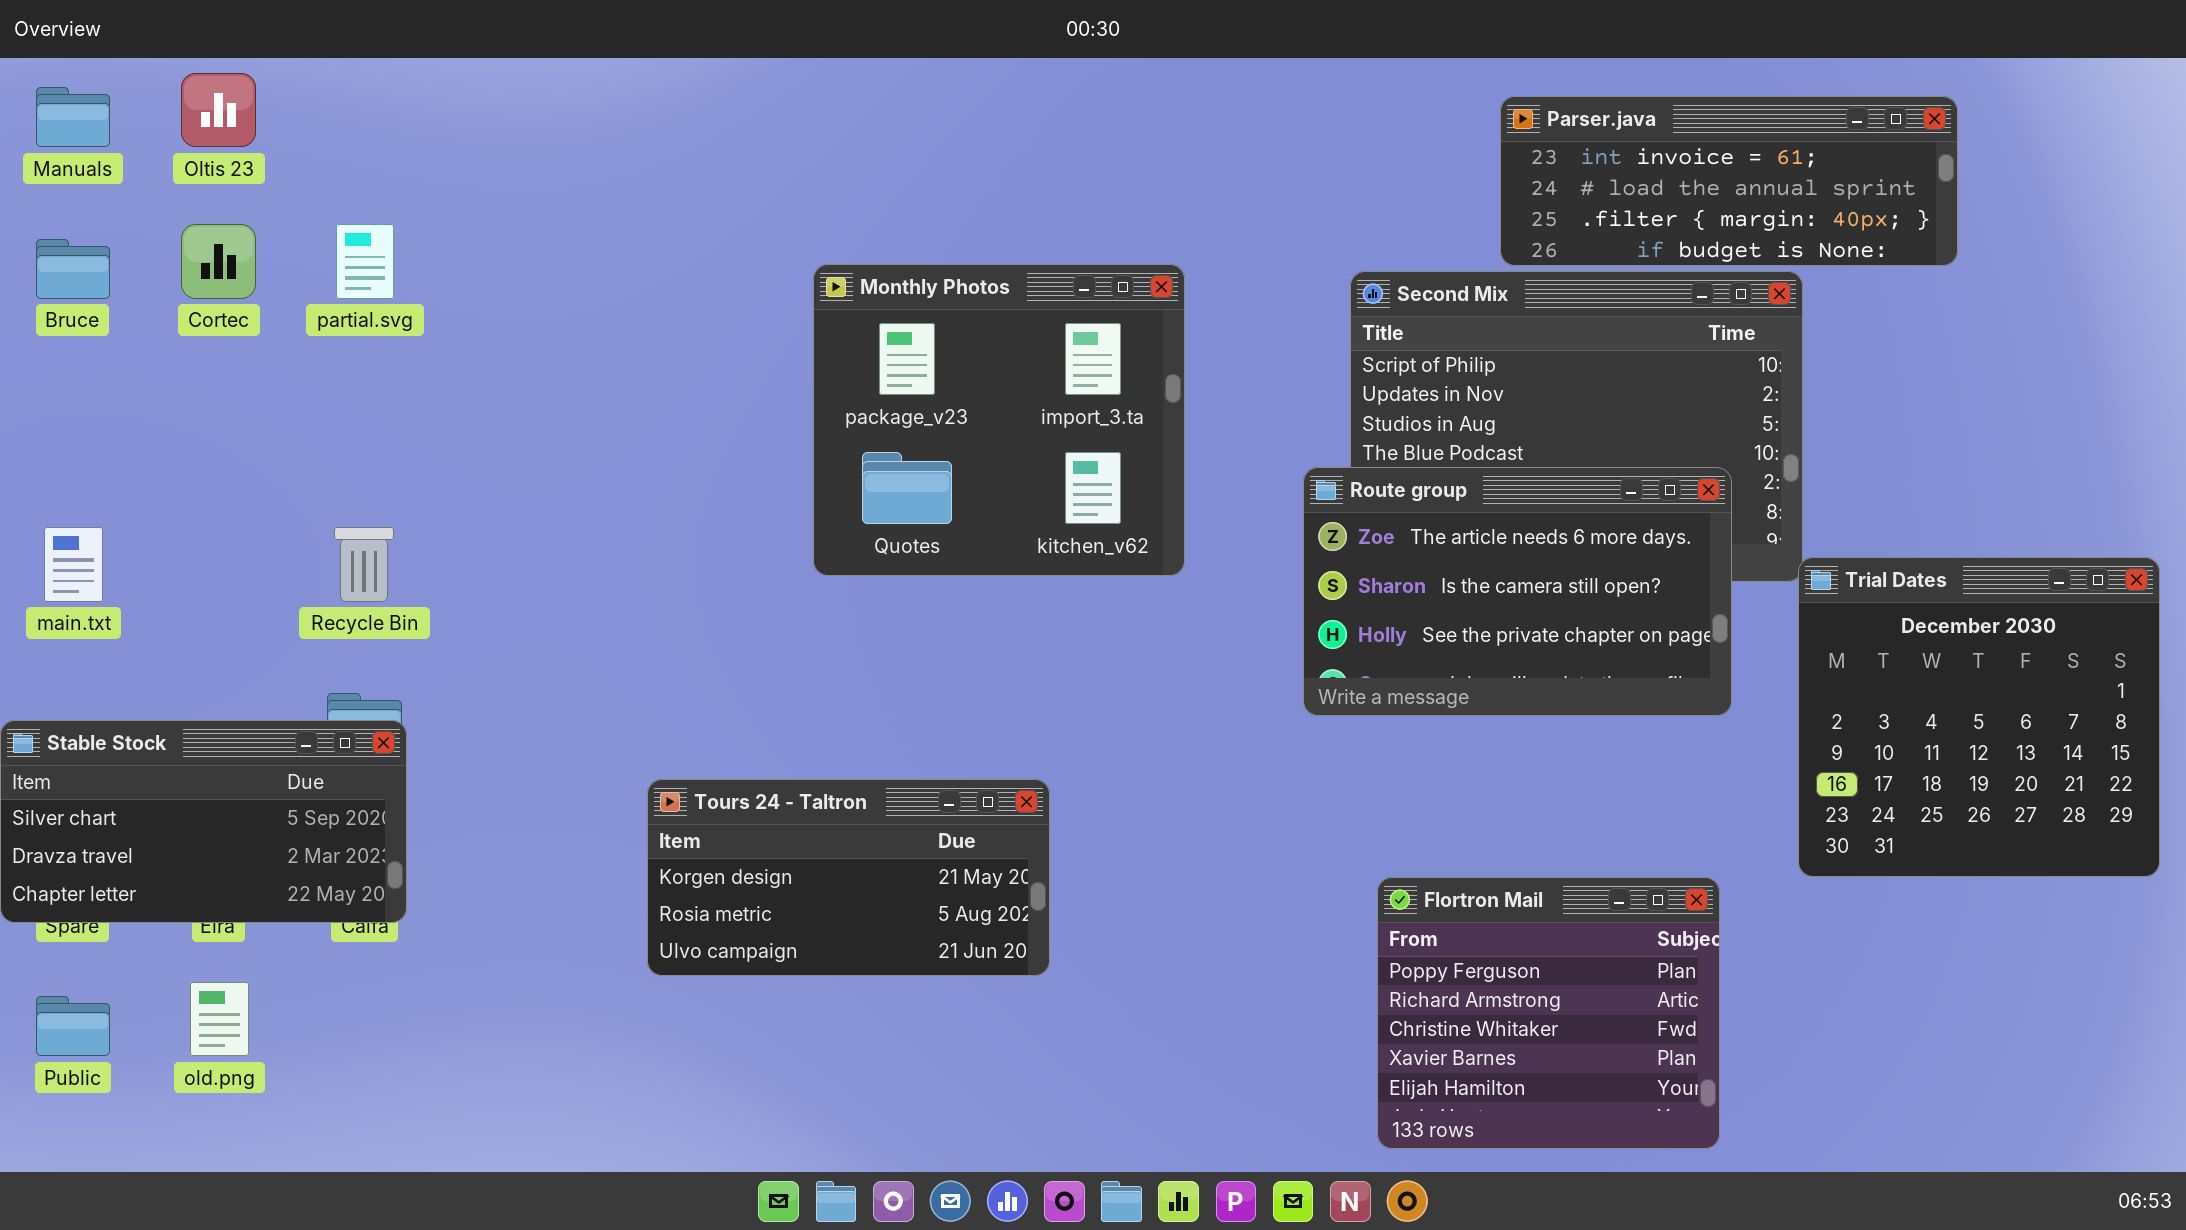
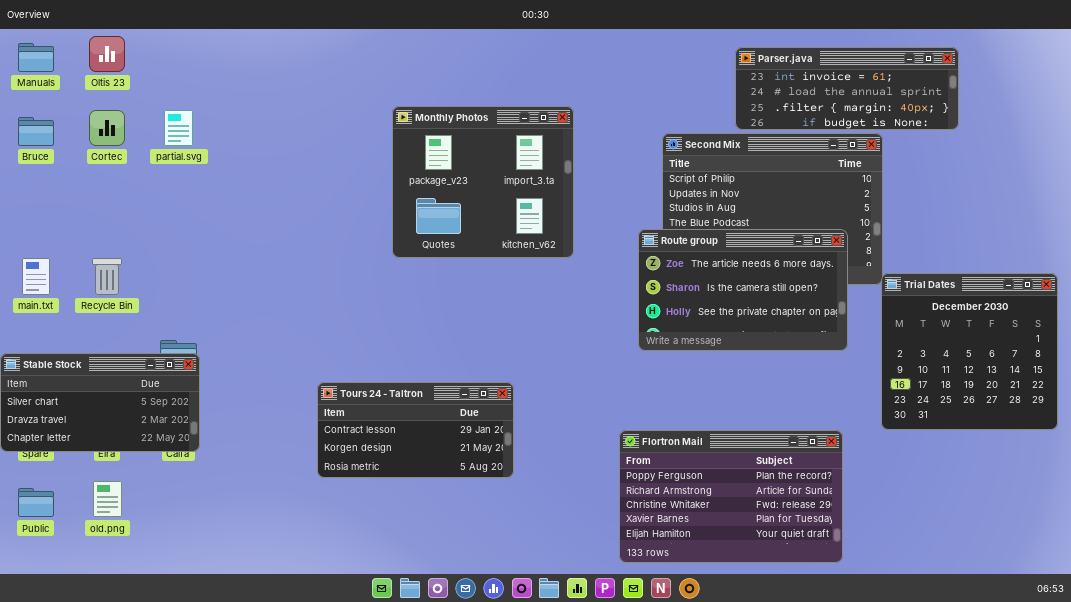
Monthly Photos: [813,264,1185,576] -> [392,106,574,258], moved
Recycle Bin: [334,527,394,602] -> [92,258,122,295], moved
Tours 24 - Taltron: [647,779,1050,976] -> [317,382,514,478], scrolled up 1 row
Flortron Mail: [1377,877,1720,1149] -> [619,430,843,563], resized

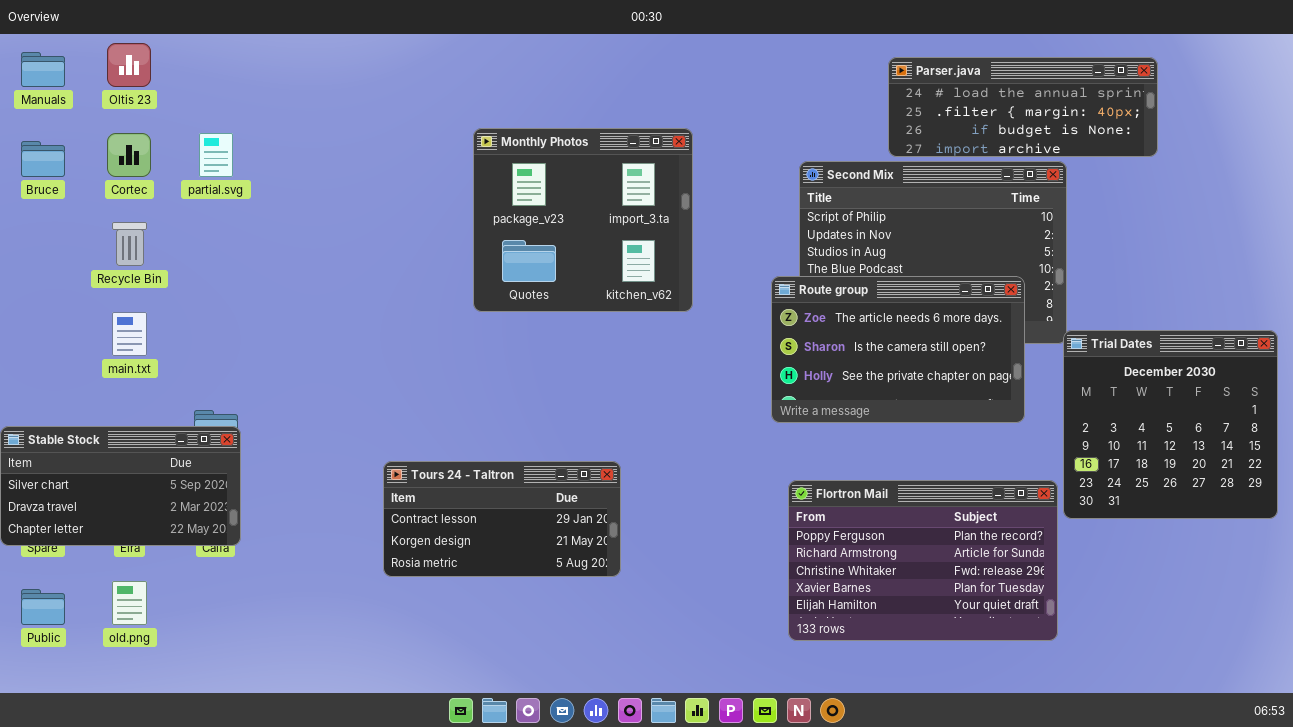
Parser.java: [735,47,959,130] -> [888,57,1158,157], scrolled down 1 row
main.txt: [22,258,50,295] -> [112,312,147,356], moved
Recycle Bin: [92,258,122,295] -> [112,222,147,266], moved
Flortron Mail: [619,430,843,563] -> [788,480,1058,641], moved

